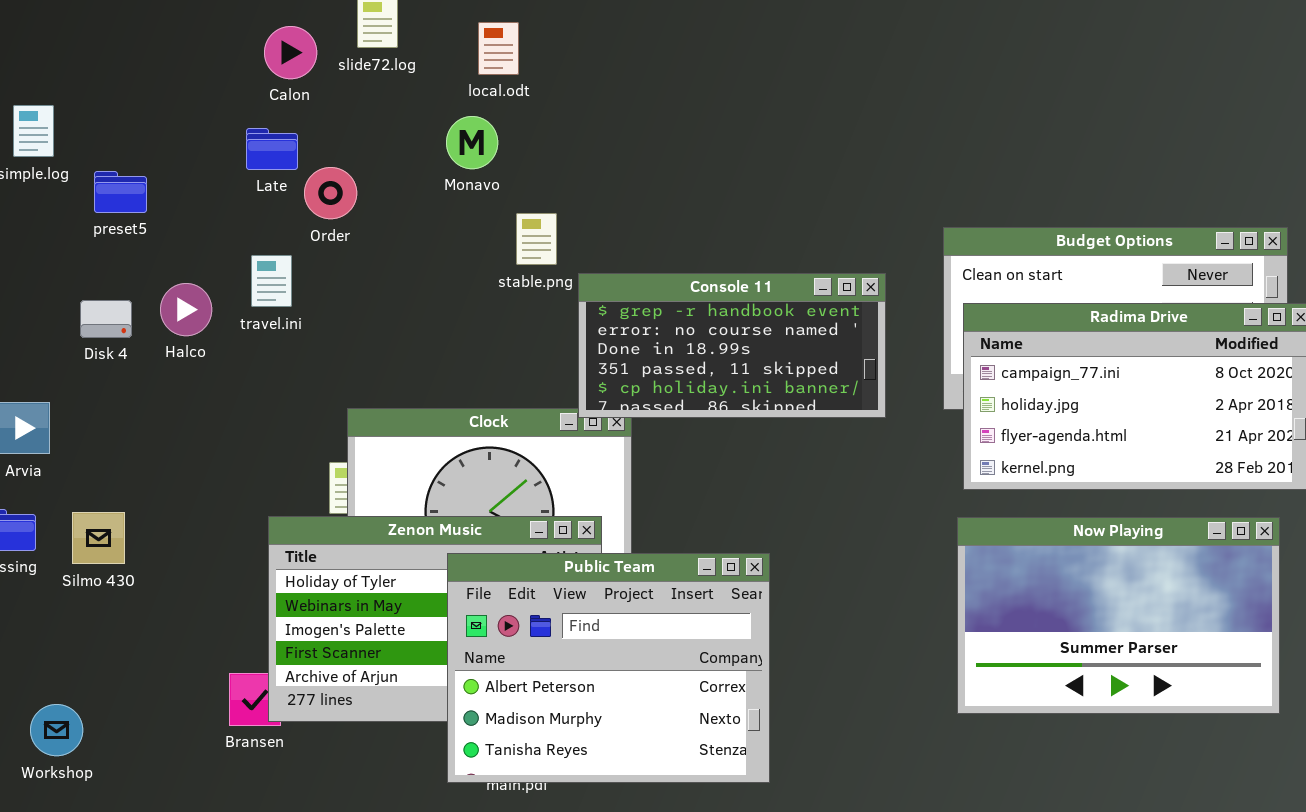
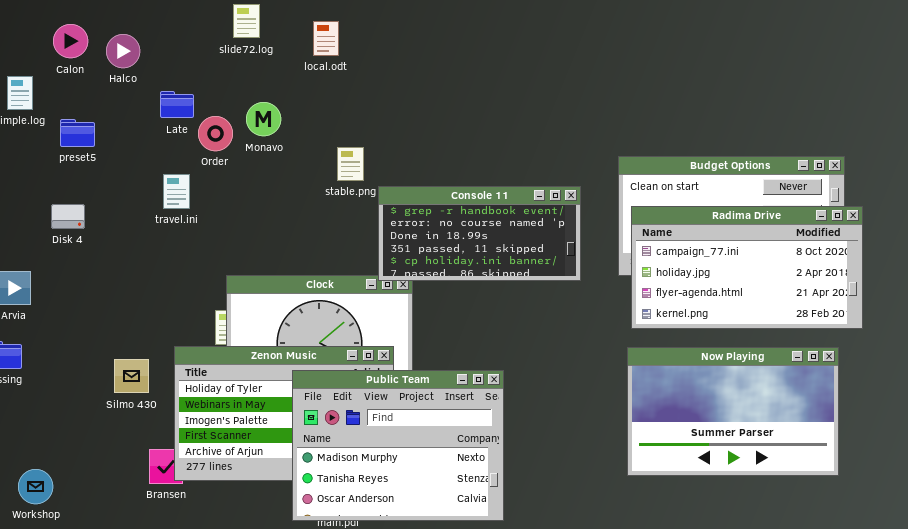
Calon: [264,26,317,79] -> [53,24,88,58], moved
Monavo: [446,116,498,169] -> [246,102,281,136], moved
Halco: [160,283,212,336] -> [106,34,140,68], moved
Silmo 430: [72,512,125,564] -> [114,359,149,393], moved
Public Team: [447,553,770,783] -> [292,370,504,521], scrolled down 1 row

